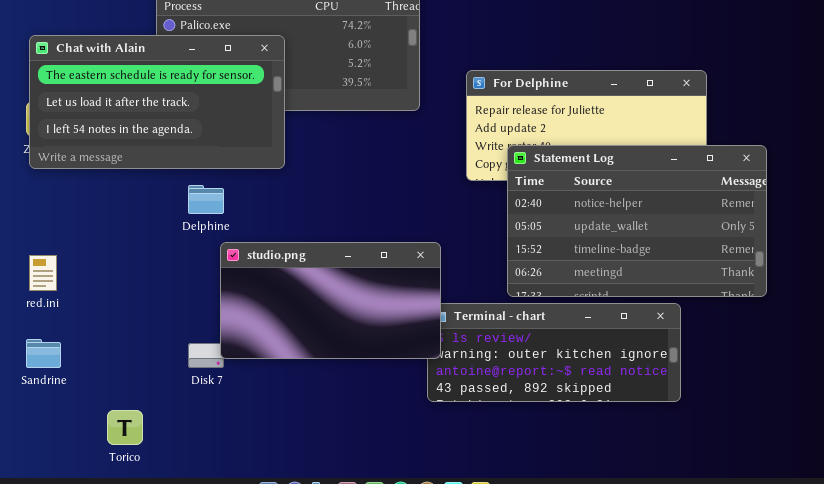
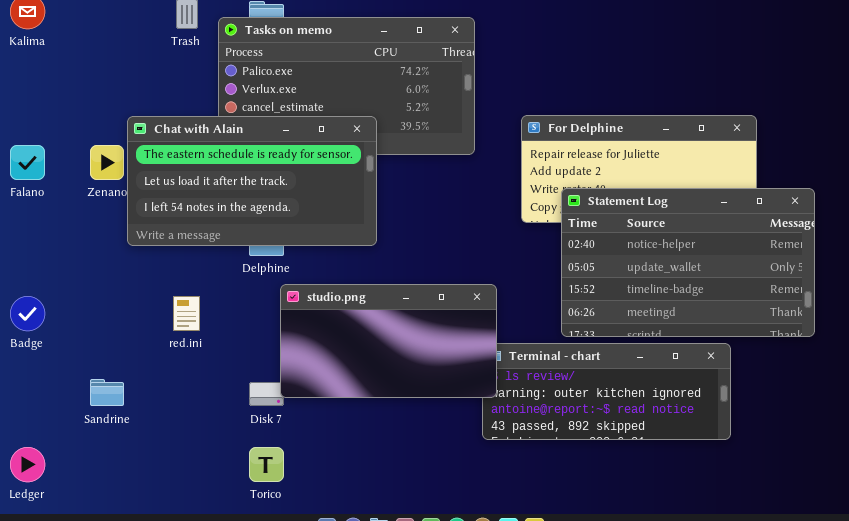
Chat with Alain: [29,35,285,169] -> [127,116,377,246], moved
red.ini: [29,255,57,291] -> [173,296,200,331], moved
Torico: [107,410,143,445] -> [249,447,284,482], moved

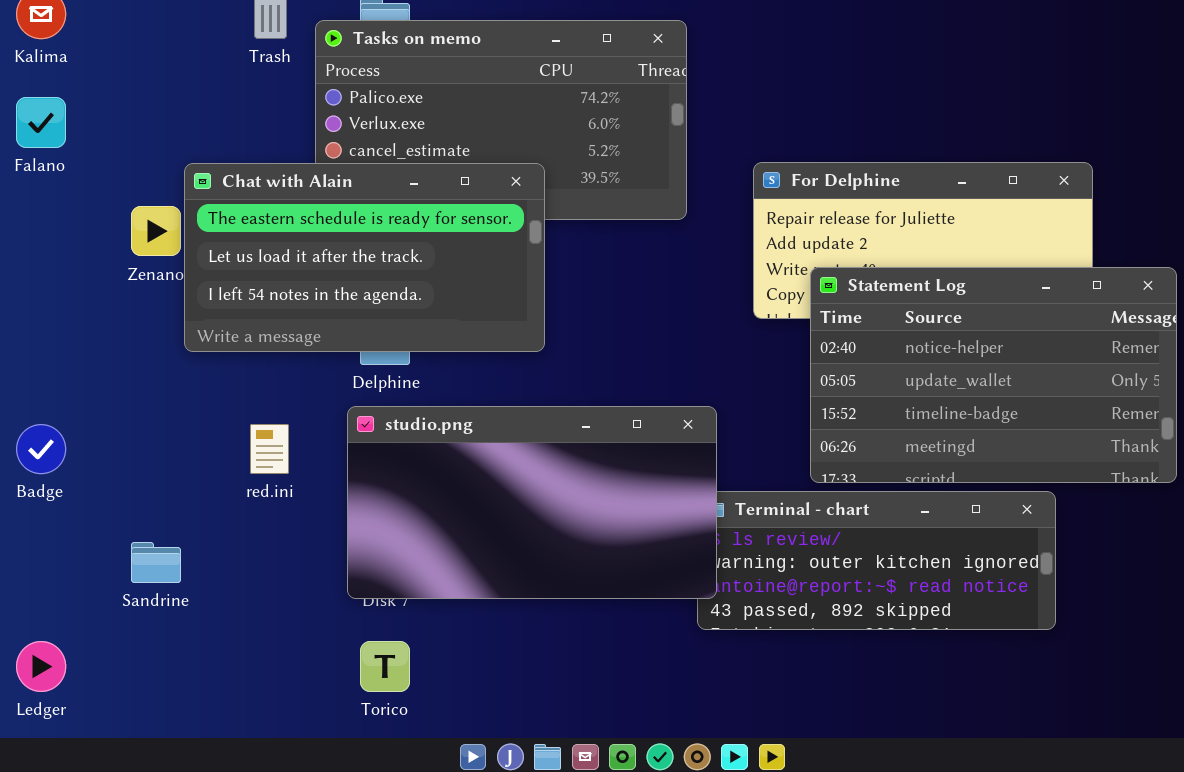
Falano: [10,145,45,180] -> [16,97,66,148], moved
studio.png: [280,284,497,398] -> [347,406,717,599], resized

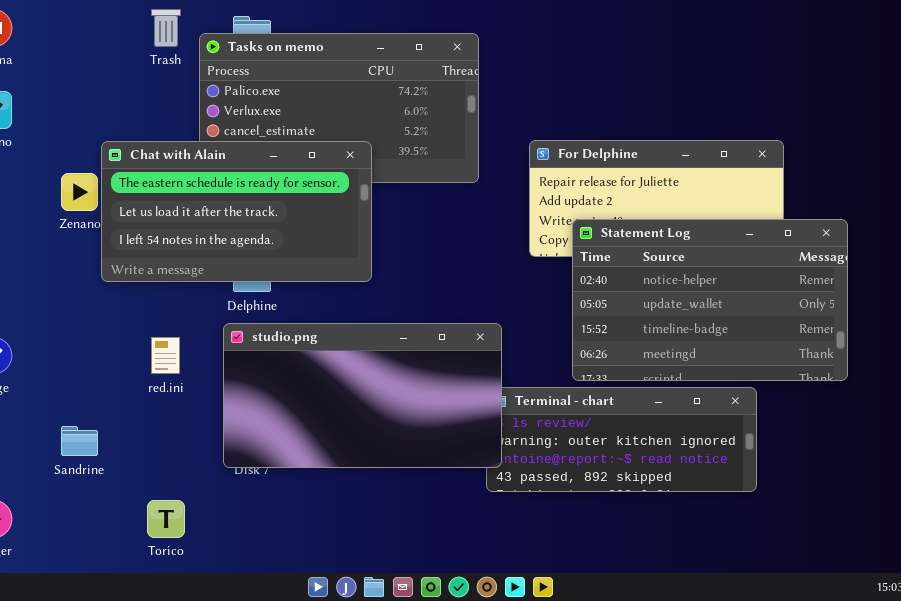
Torico: [360,641,410,692] -> [147,500,185,538], moved

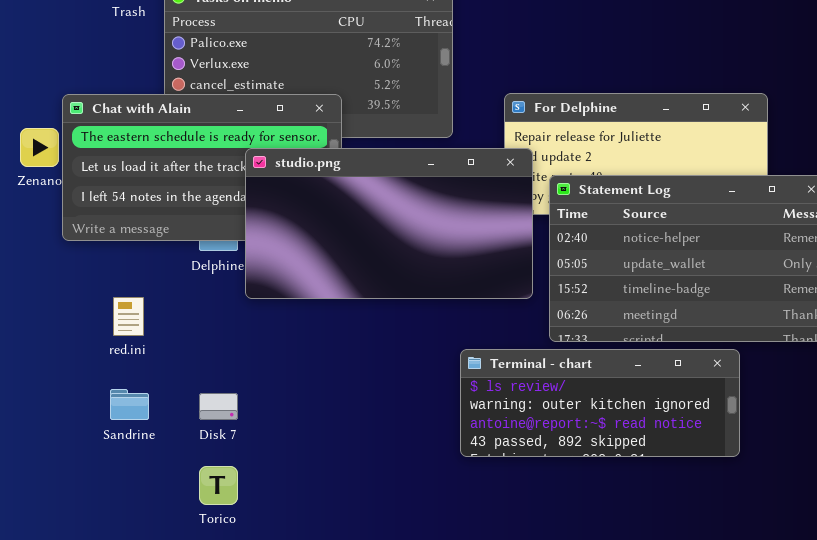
studio.png: [223,323,502,468] -> [245,148,533,299], moved
Sandrine: [61,426,98,456] -> [110,389,149,420], moved
Torico: [147,500,185,538] -> [199,466,238,505], moved

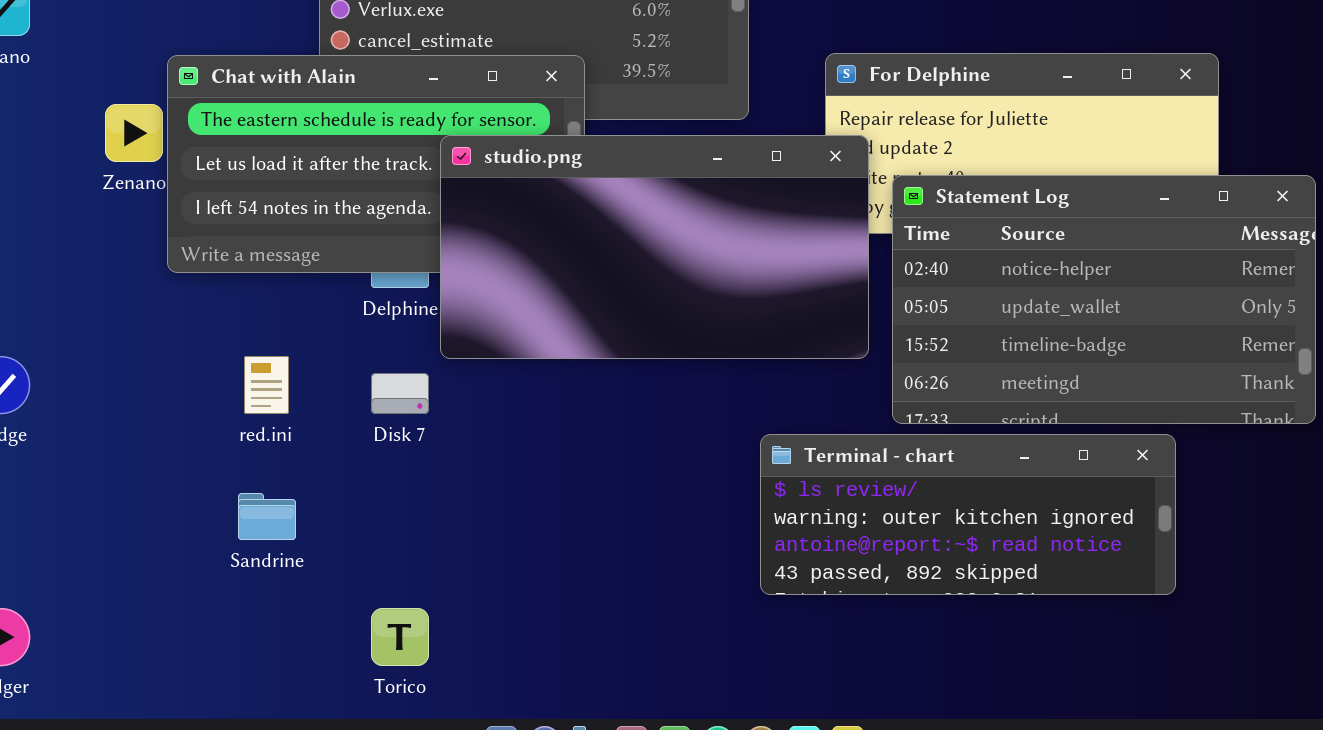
Disk 7: [199,393,238,420] -> [371,373,429,414], moved

